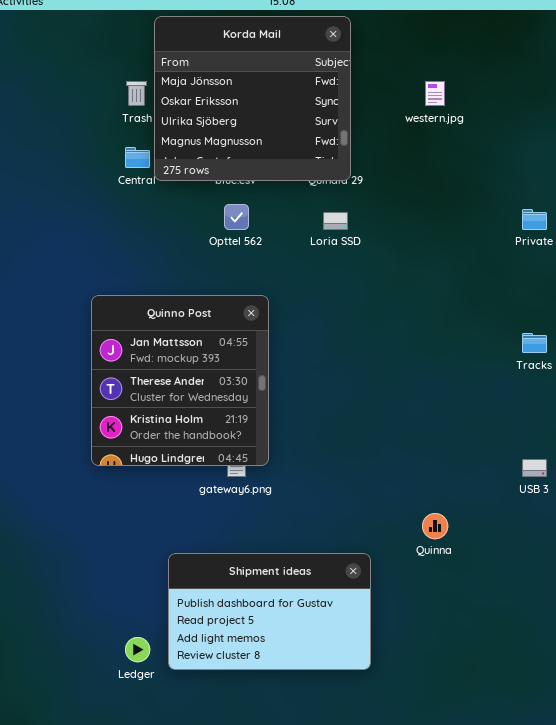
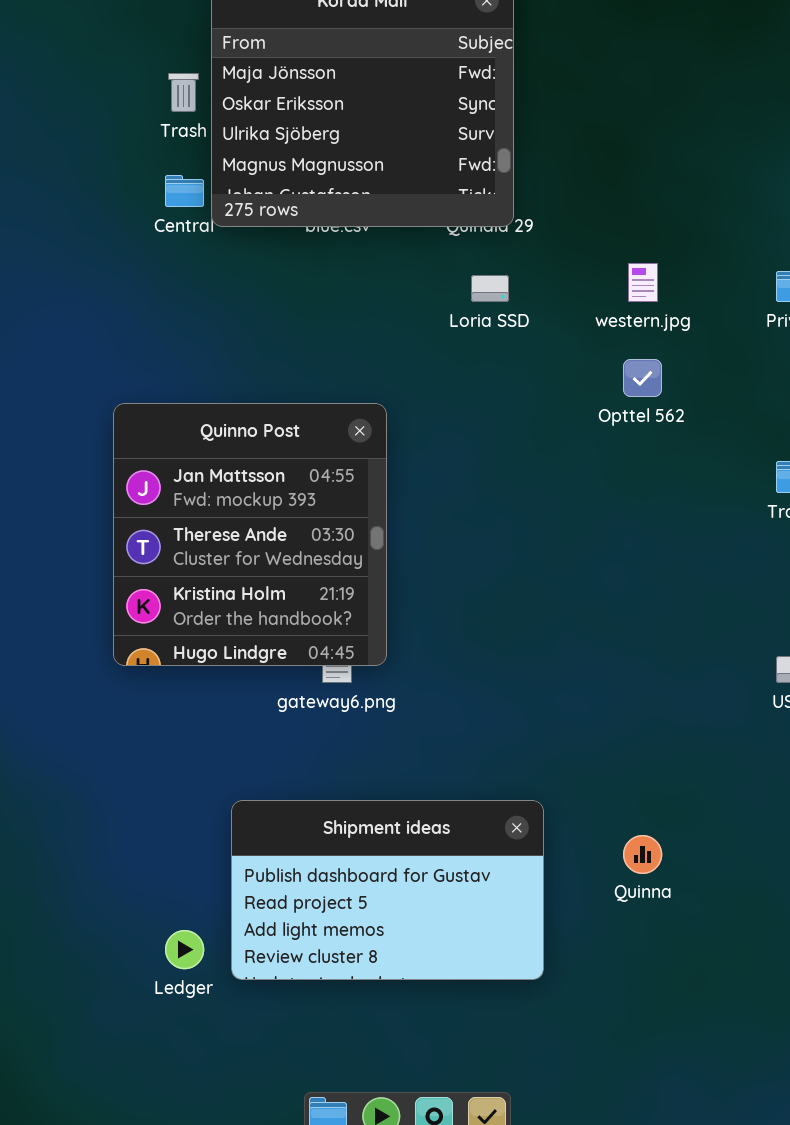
western.jpg: [425,81,445,106] -> [628,263,658,302], moved
Opttel 562: [224,204,249,230] -> [623,359,662,397], moved
Quinna: [422,513,448,539] -> [623,835,662,874], moved

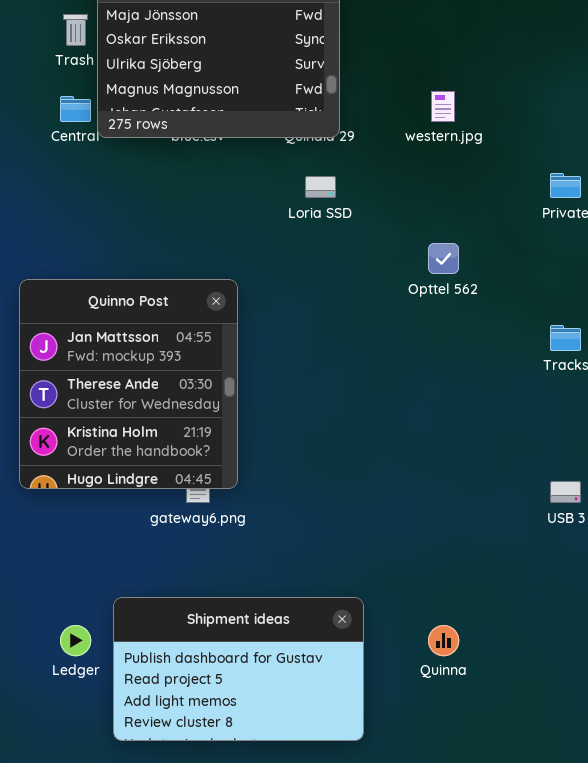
western.jpg: [628,263,658,302] -> [431,91,455,122], moved
Ledger: [165,930,204,969] -> [60,625,91,656], moved

